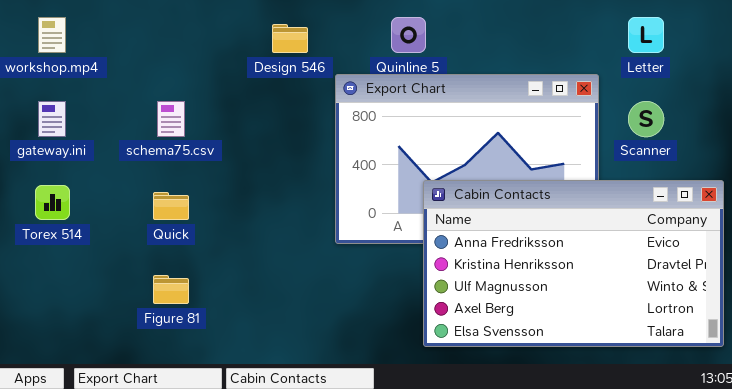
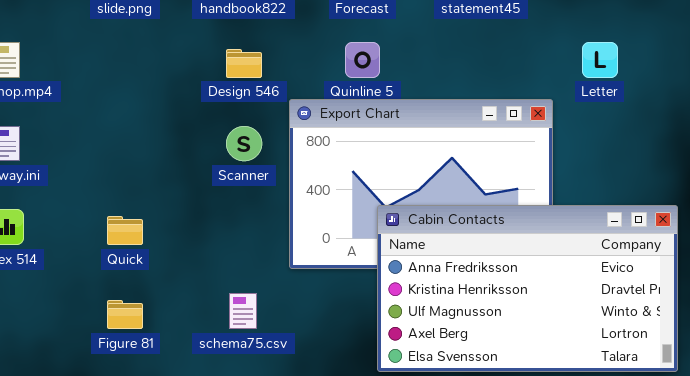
schema75.csv: [157,101,185,137] -> [229,293,257,329], moved
Scanner: [628,101,664,137] -> [226,126,262,161], moved

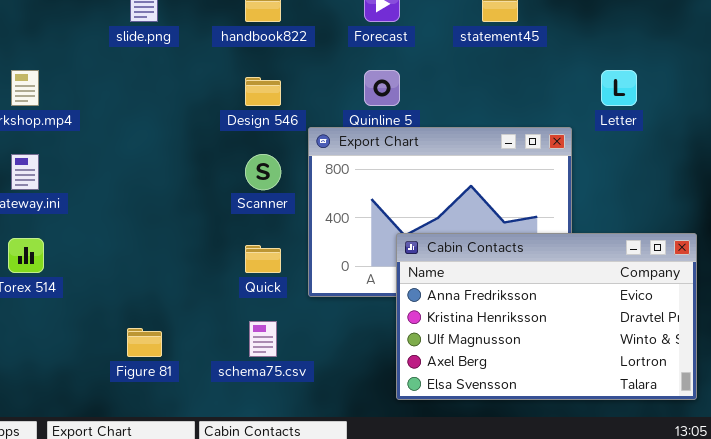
Quick: [107,216,143,245] -> [245,245,281,273], moved

